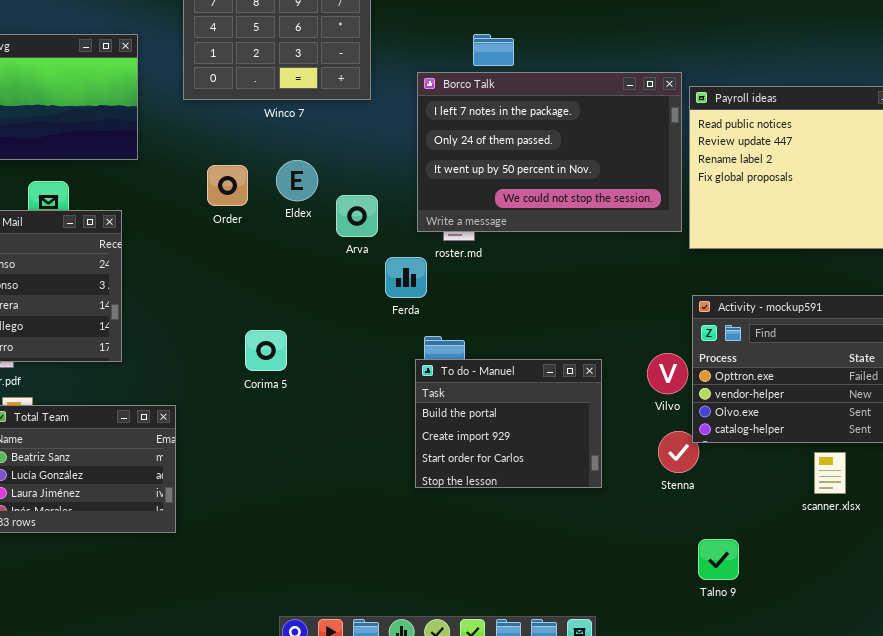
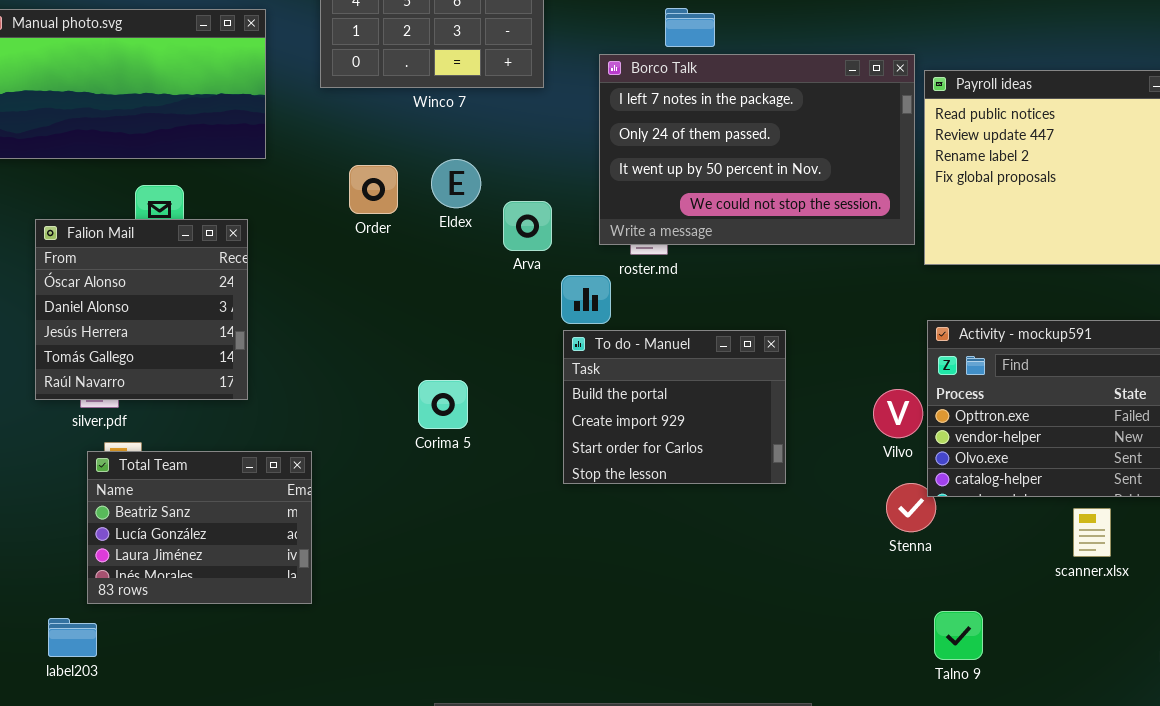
Corima 5: [245,330,287,371] -> [418,380,468,429], moved
To do - Manuel: [415,359,602,488] -> [563,330,786,484], moved

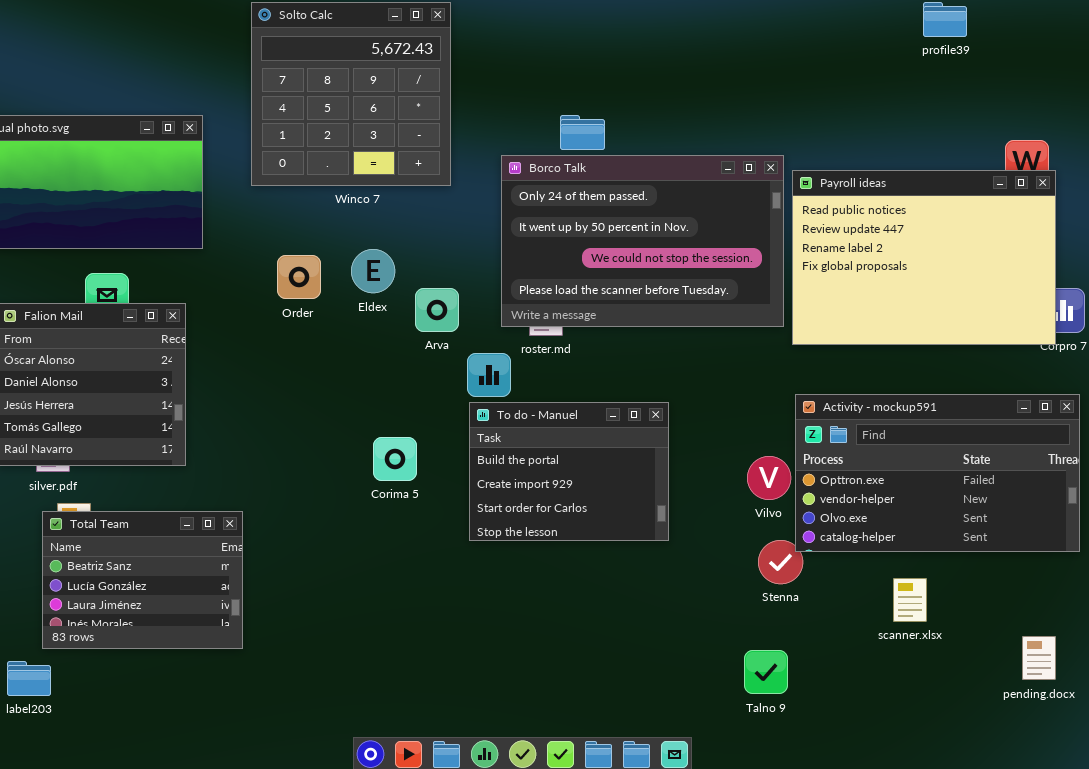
Borco Talk: [599,54,915,245] -> [501,155,784,327], scrolled down 1 row
Corima 5: [418,380,468,429] -> [373,437,417,481], moved
scanner.xlsx: [1073,508,1111,557] -> [893,578,927,622], moved
Talno 9: [934,611,983,660] -> [744,650,788,694], moved

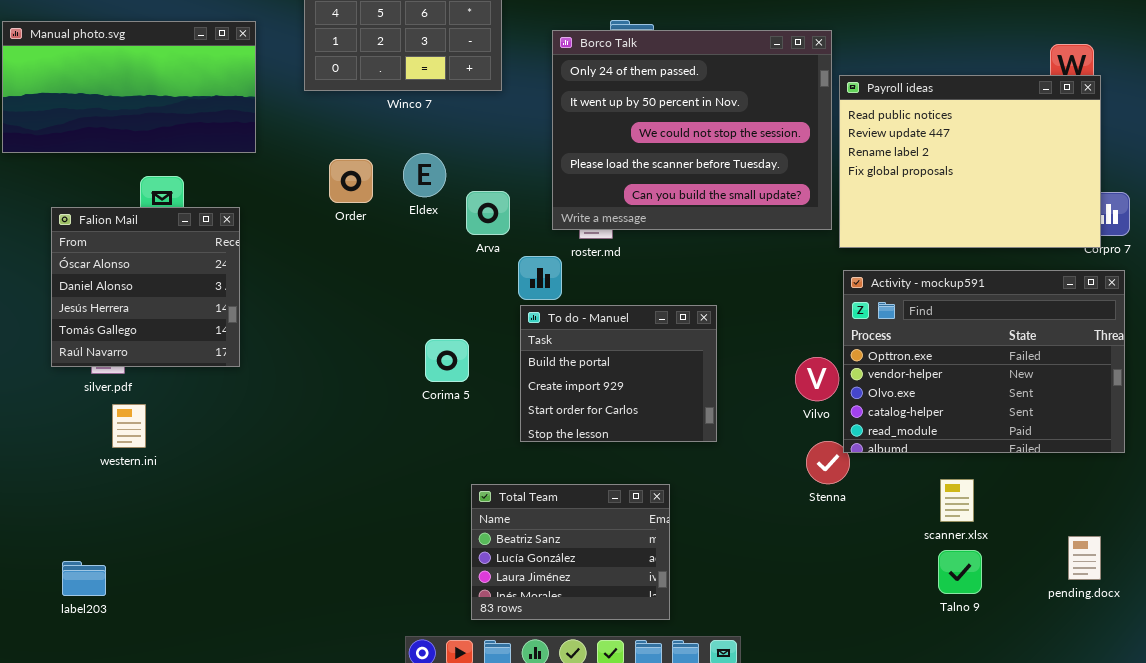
Borco Talk: [501,155,784,327] -> [552,30,832,230], resized
Activity - mockup591: [795,394,1080,552] -> [843,270,1125,453], resized
Total Team: [42,511,243,649] -> [471,484,670,620], moved
Talno 9: [744,650,788,694] -> [938,550,982,594], moved

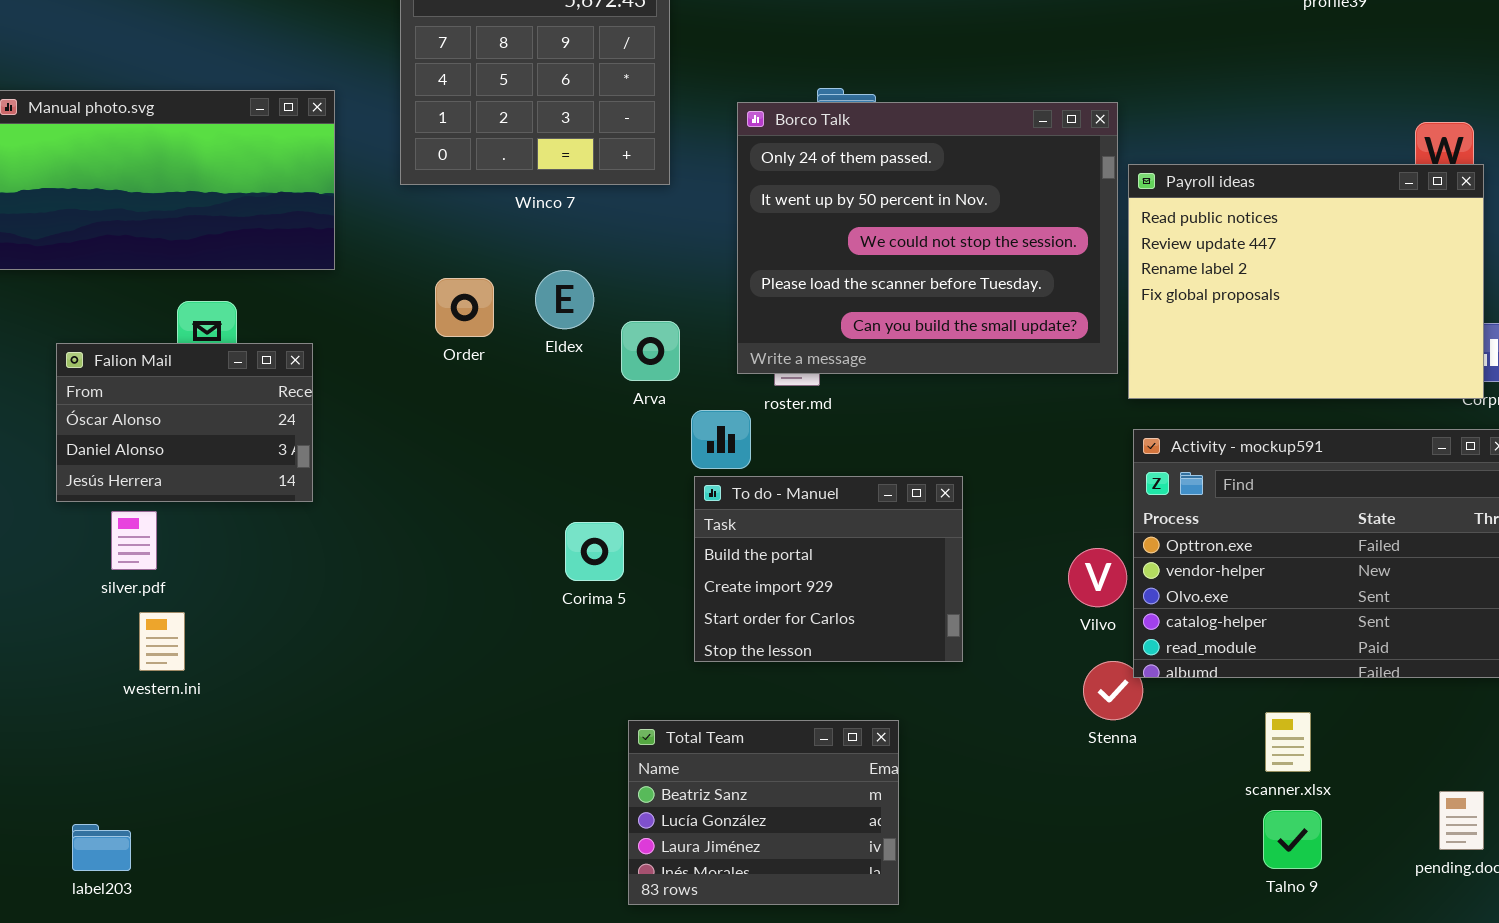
Falion Mail: [51,207,240,367] -> [56,343,313,502], resized

